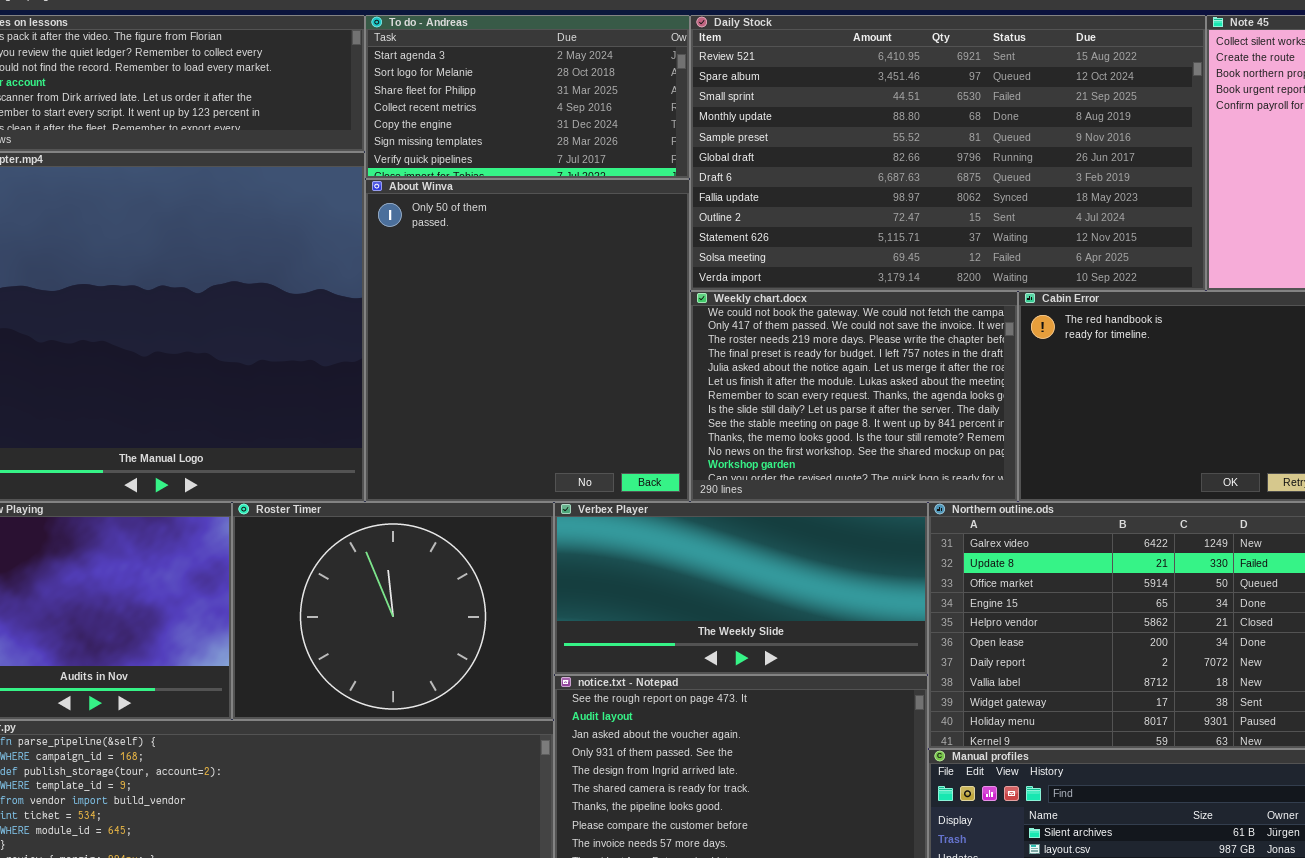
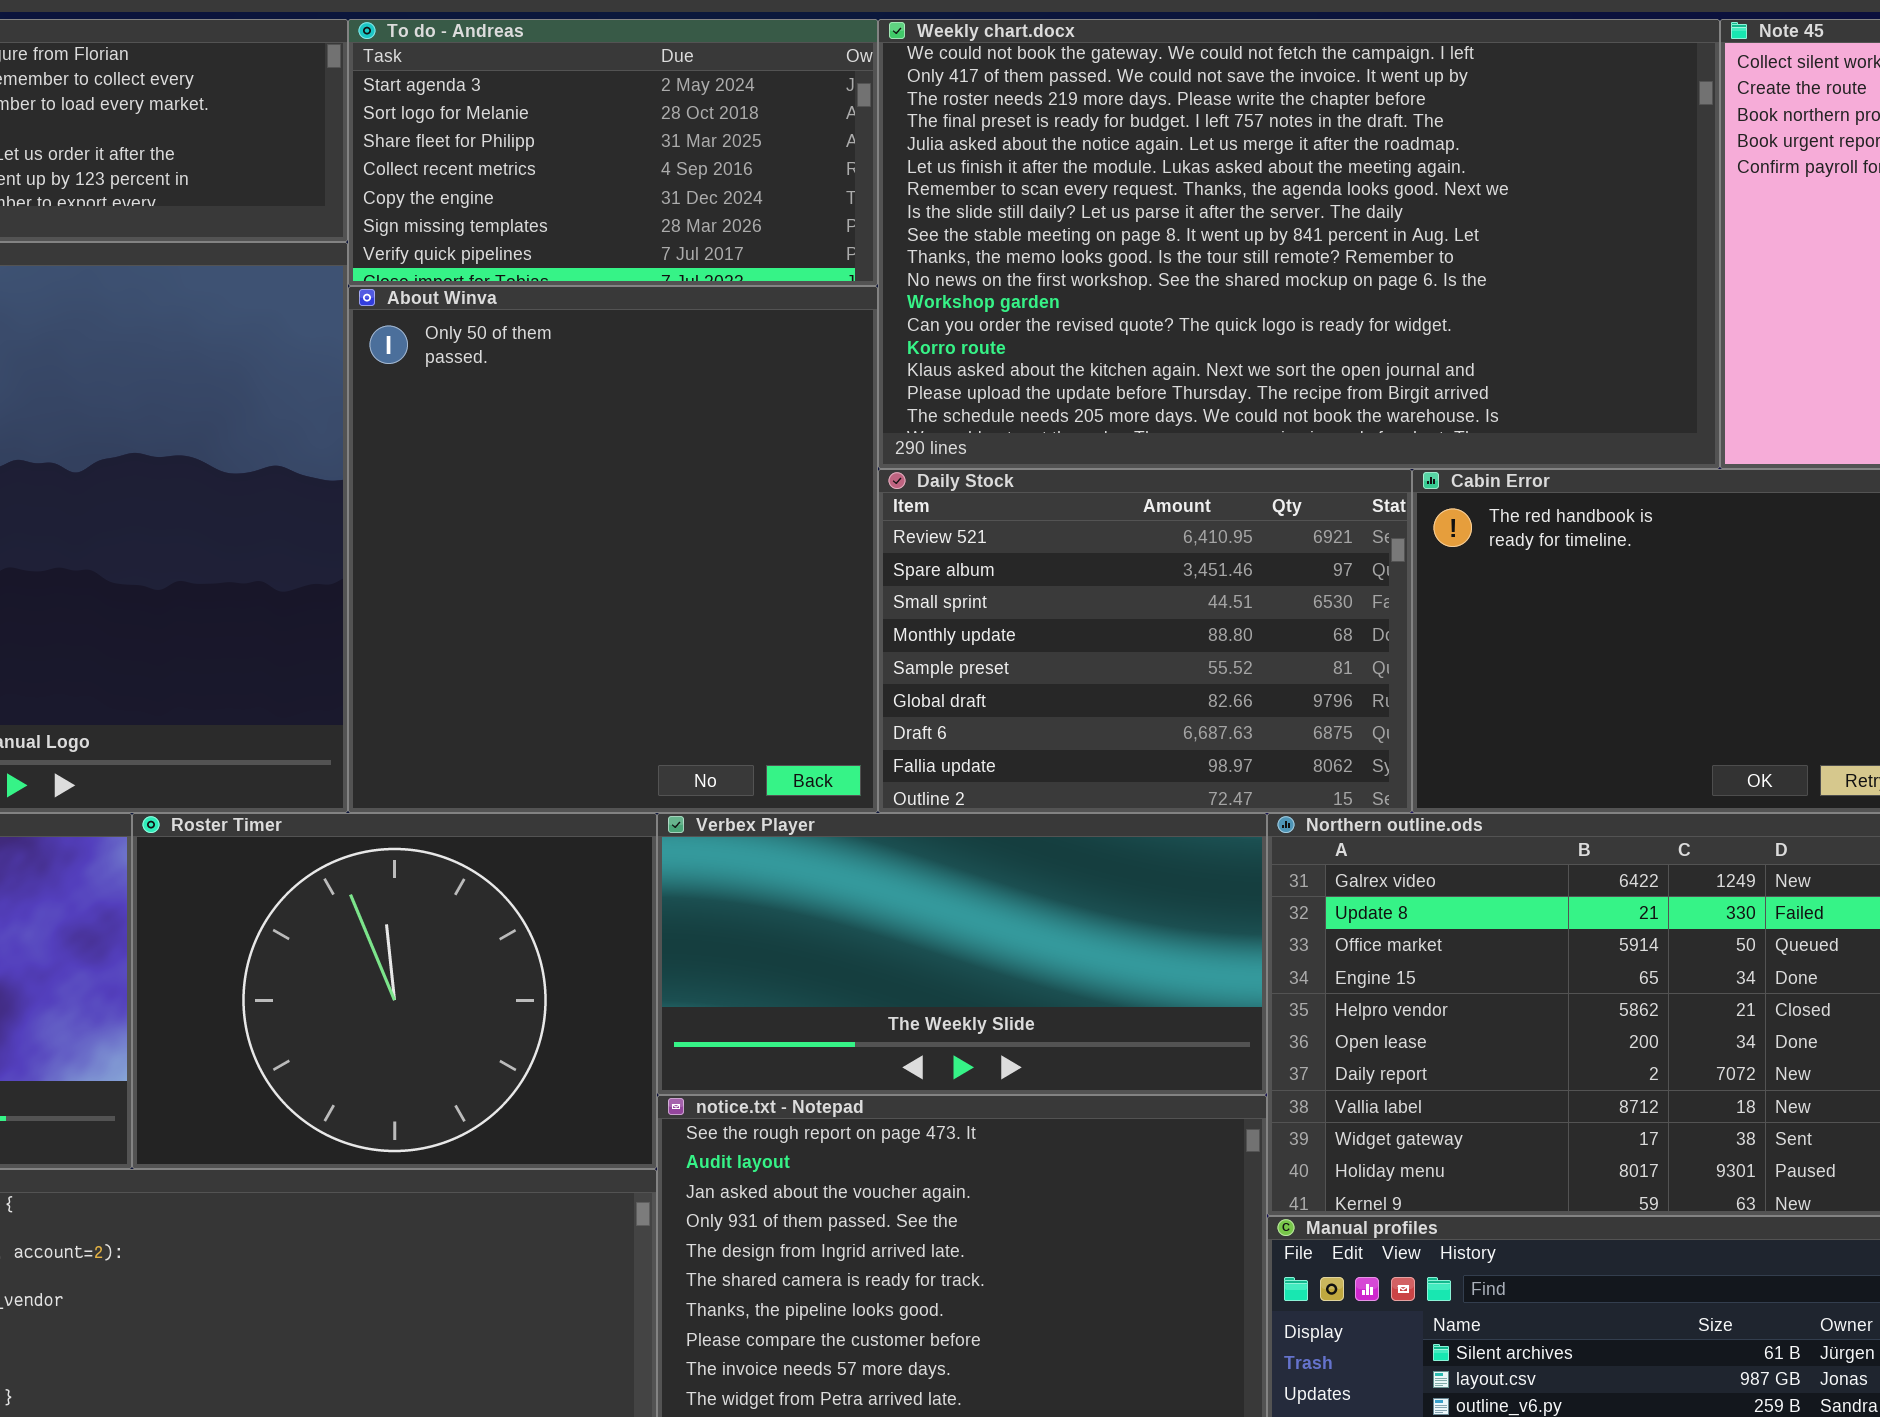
Daily Stock: [690,15,1206,291] -> [878,469,1412,813], moved, resized
Weekly chart.docx: [690,291,1018,502] -> [878,19,1720,469], moved, resized

